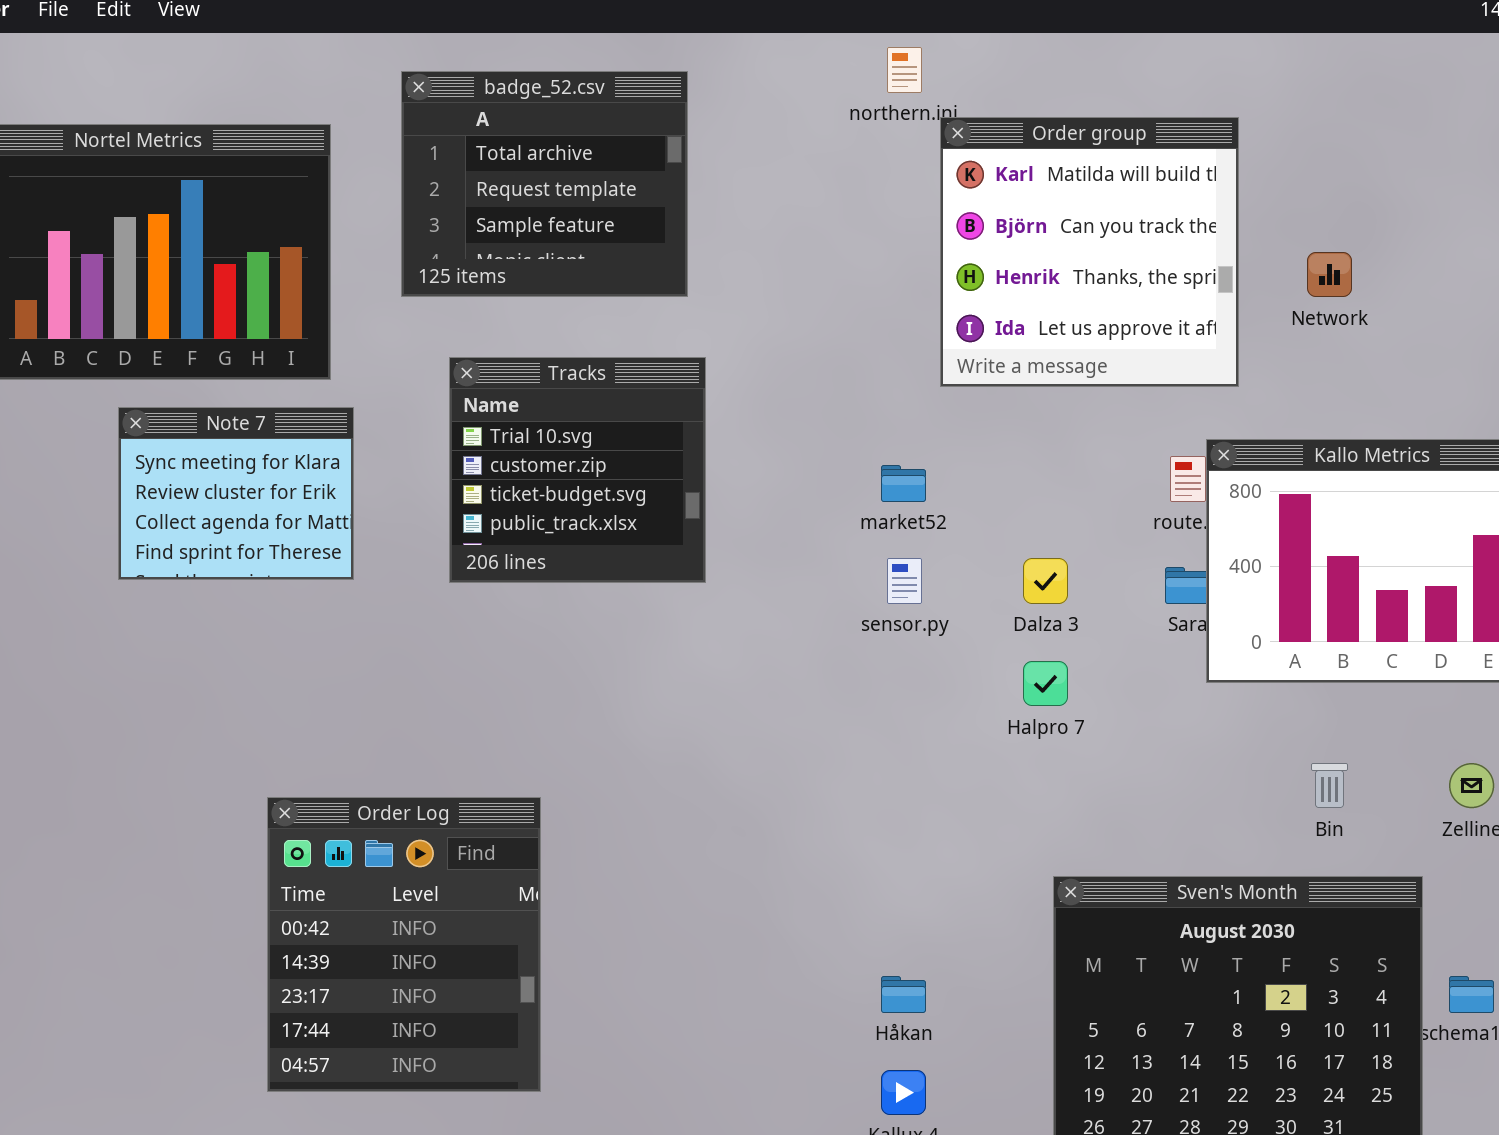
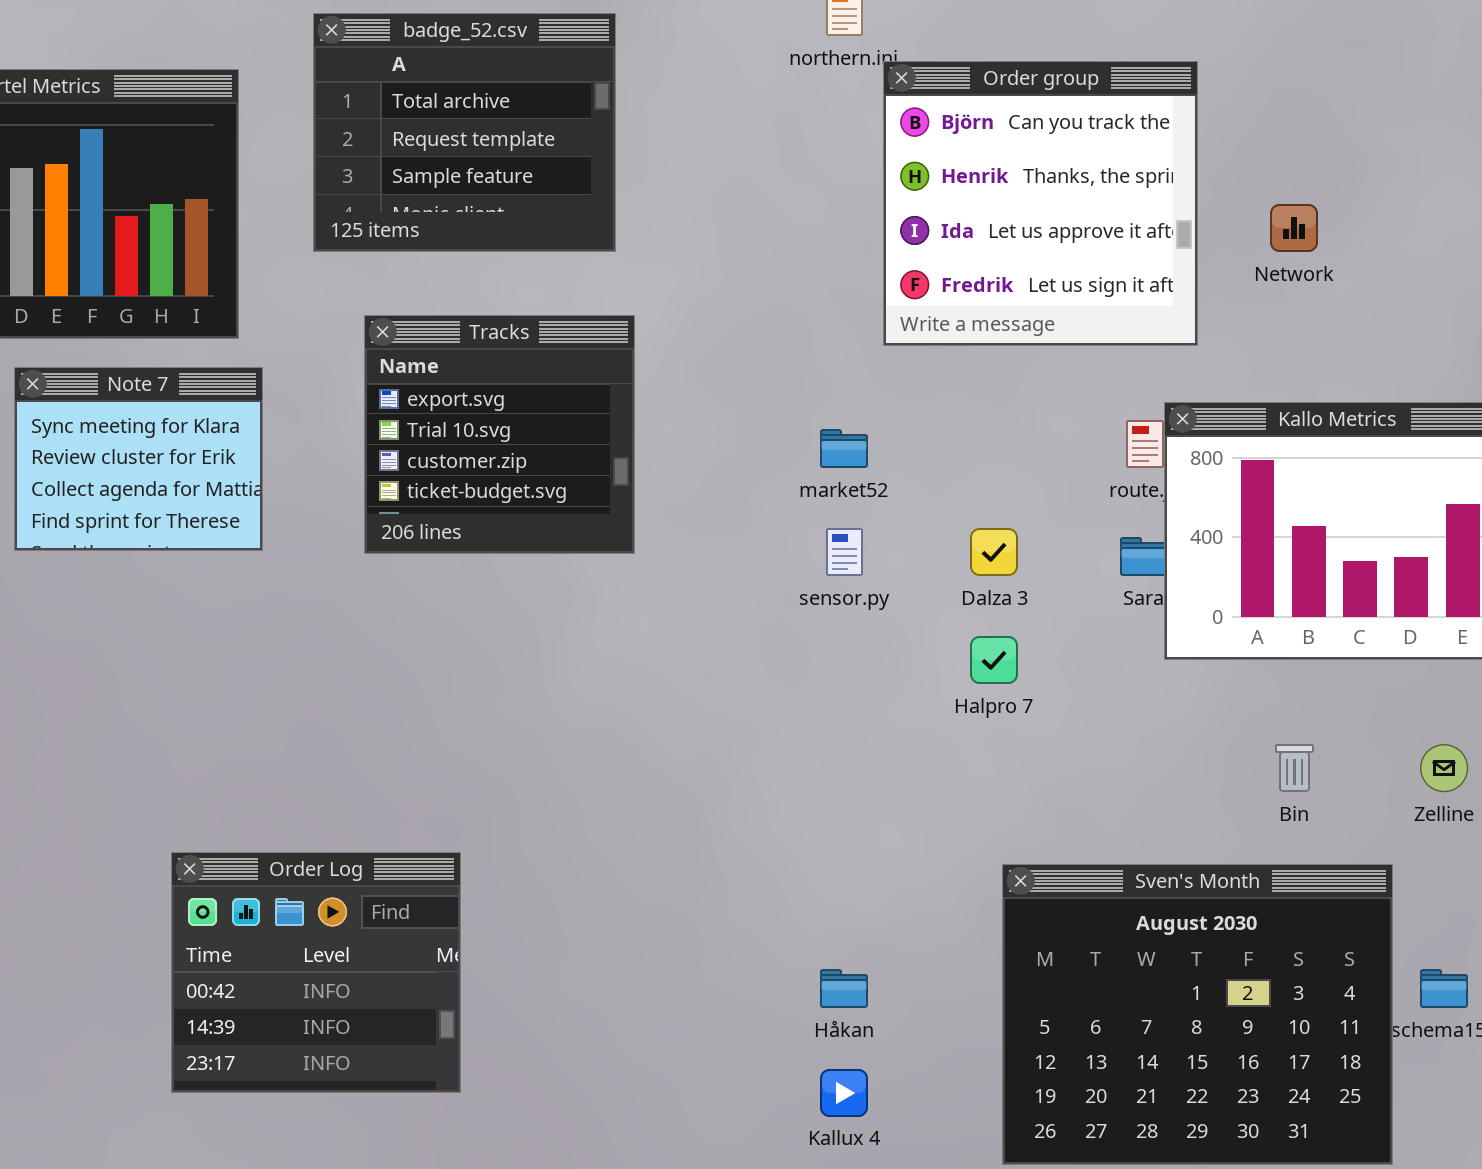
Order group: [940,117,1239,387] -> [883,61,1198,346], scrolled down 1 row
Tracks: [449,357,706,583] -> [364,315,635,554], scrolled up 1 row
Order Log: [267,797,541,1092] -> [171,852,461,1093], resized

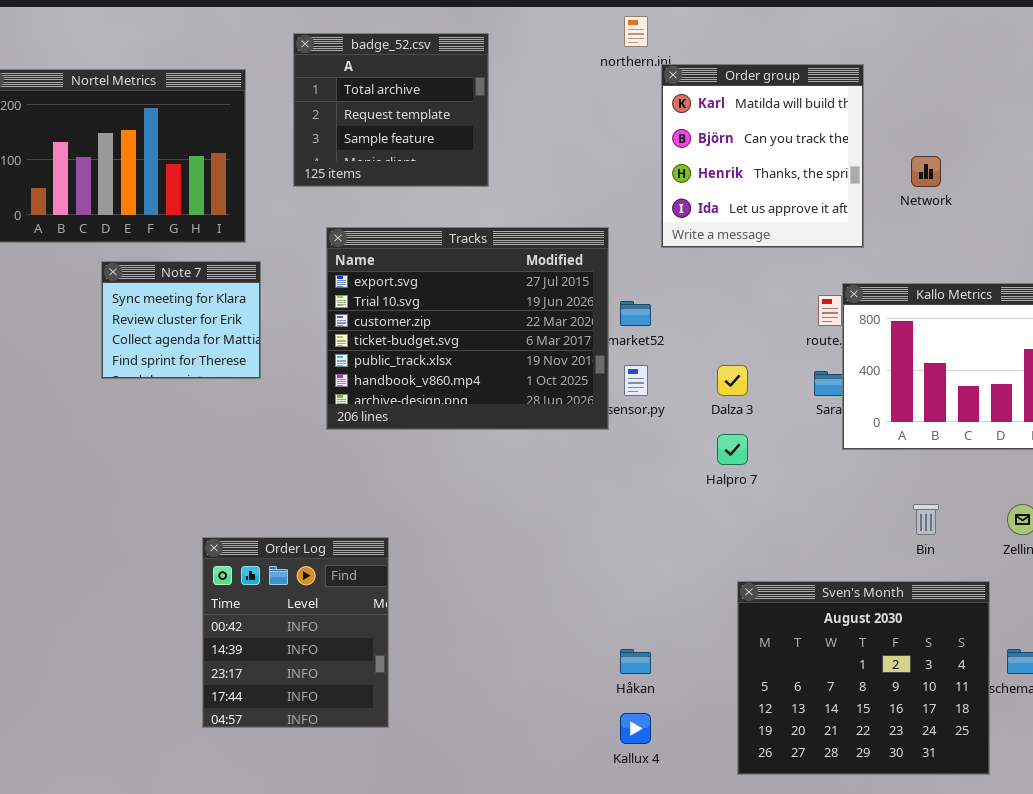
Order group: [883,61,1198,346] -> [661,64,864,248], scrolled up 1 row
Tracks: [364,315,635,554] -> [326,227,609,430], resized
Order Log: [171,852,461,1093] -> [202,537,389,728], resized

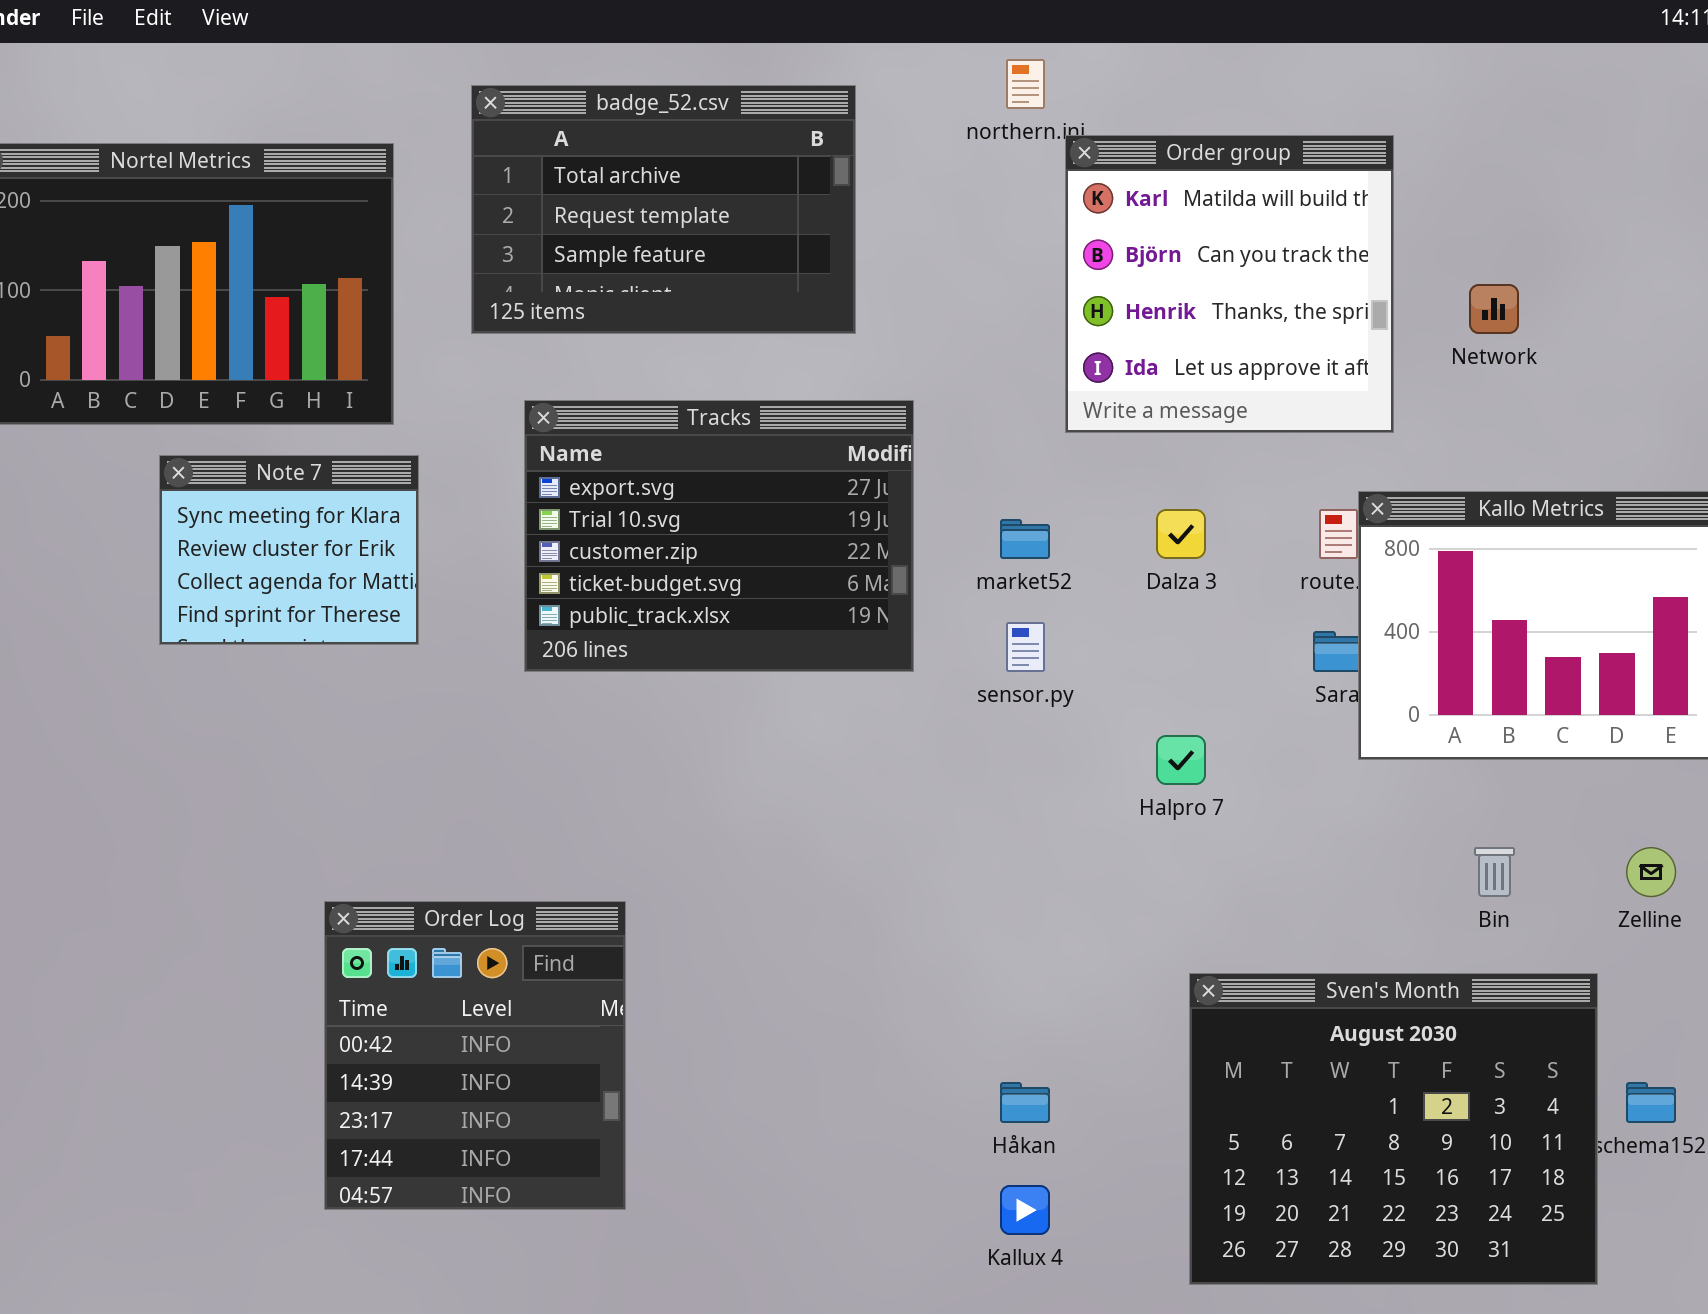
badge_52.csv: [293,33,489,187] -> [471,85,856,334], resized
Tracks: [326,227,609,430] -> [524,400,914,672], resized
Dalza 3: [717,365,748,396] -> [1156,509,1206,559], moved

